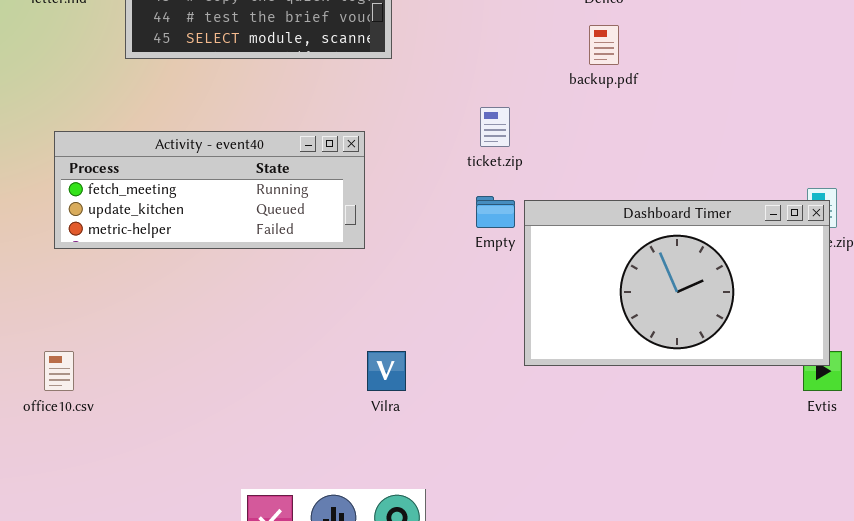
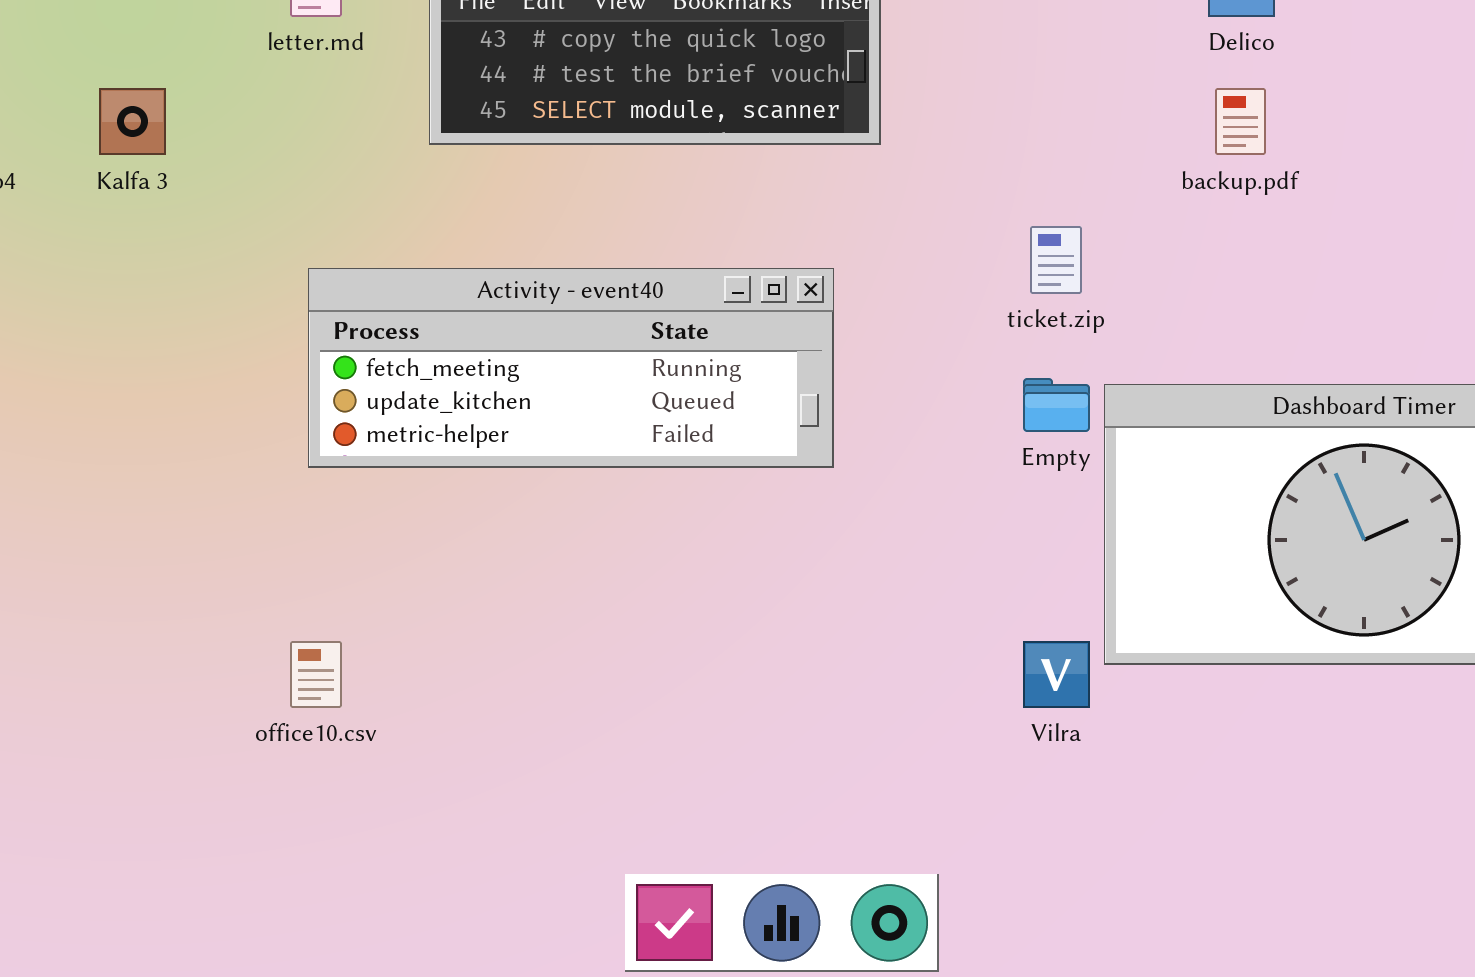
Vilra: [367,351,406,391] -> [1023,641,1090,708], moved

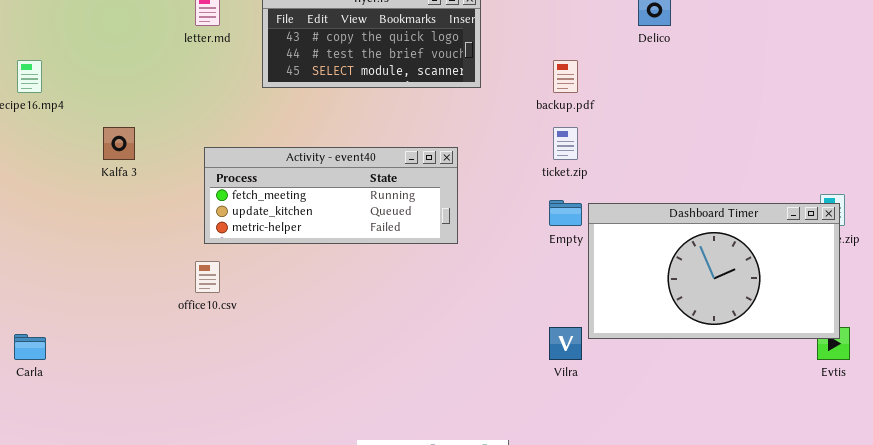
Kalfa 3: [99,88,166,155] -> [103,127,135,160], moved
backup.pdf: [1215,88,1266,155] -> [553,60,578,93], moved
office10.csv: [290,641,342,708] -> [195,261,220,293], moved

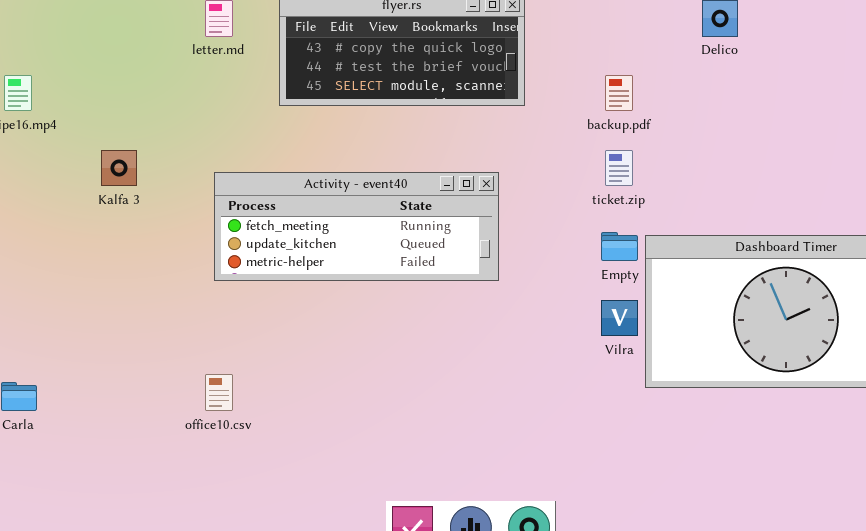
office10.csv: [195,261,220,293] -> [205,374,233,411], moved
Vilra: [549,327,582,360] -> [601,300,638,336], moved

